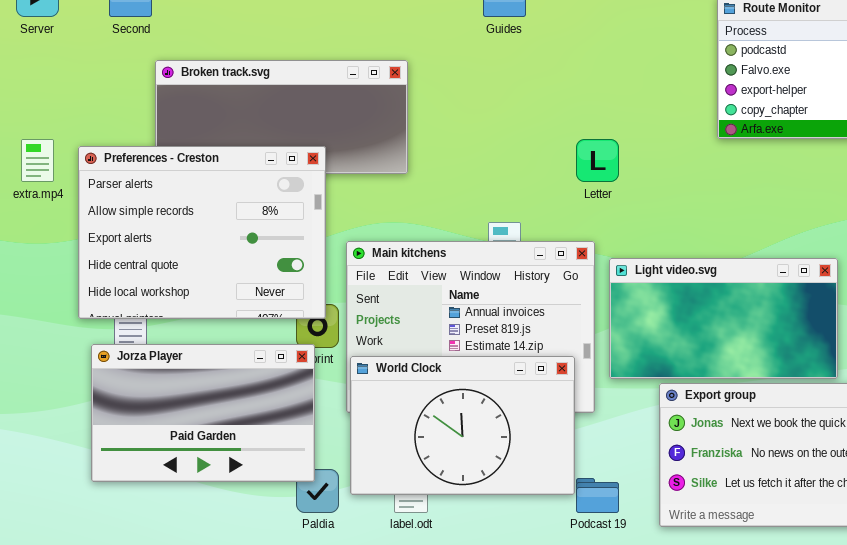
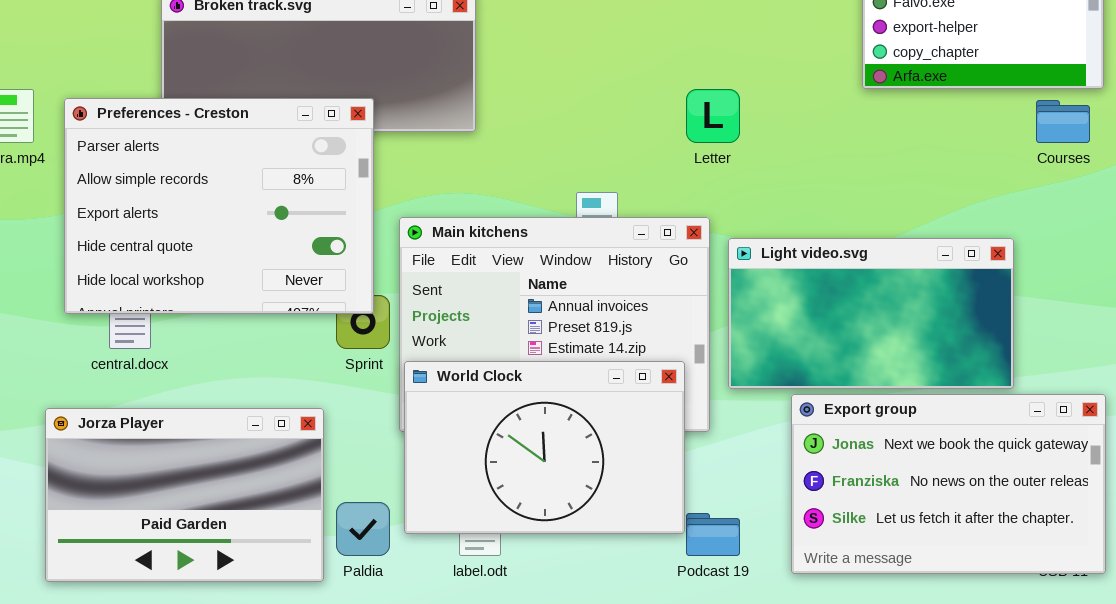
Jorza Player: [91,344,315,482] -> [45,408,324,582], moved

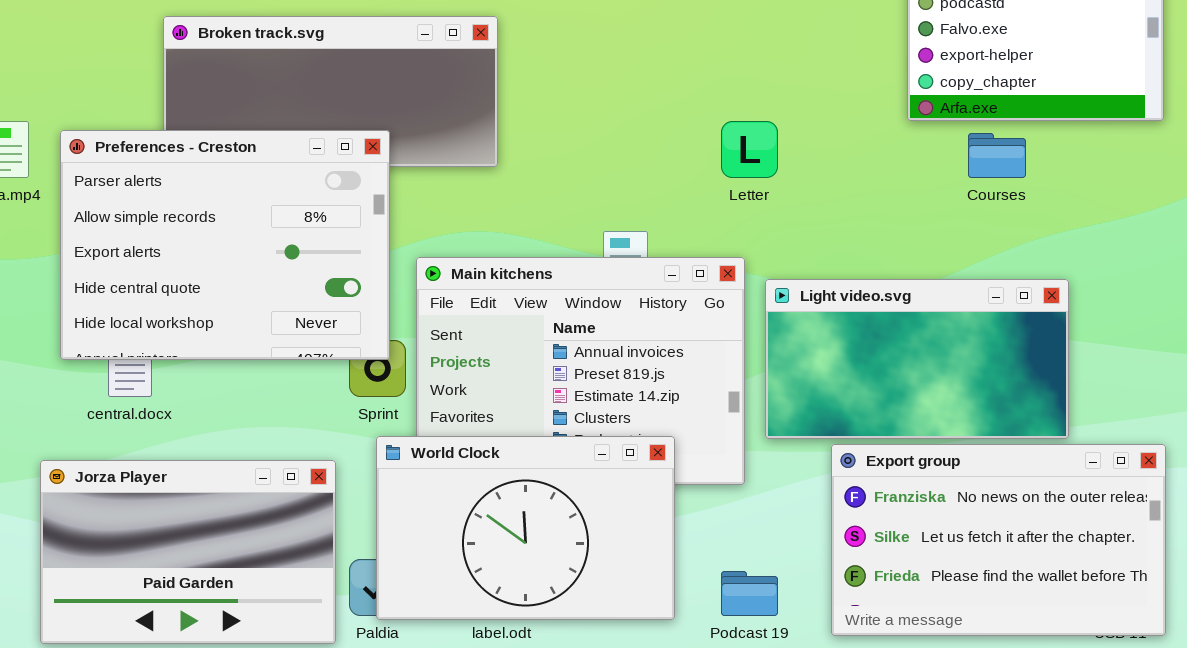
Courses: [1036,100,1090,143] -> [968,133,1026,178], moved
World Clock: [404,361,685,534] -> [376,436,675,620], moved
Export group: [791,394,1106,574] -> [831,444,1166,636], scrolled down 1 row

